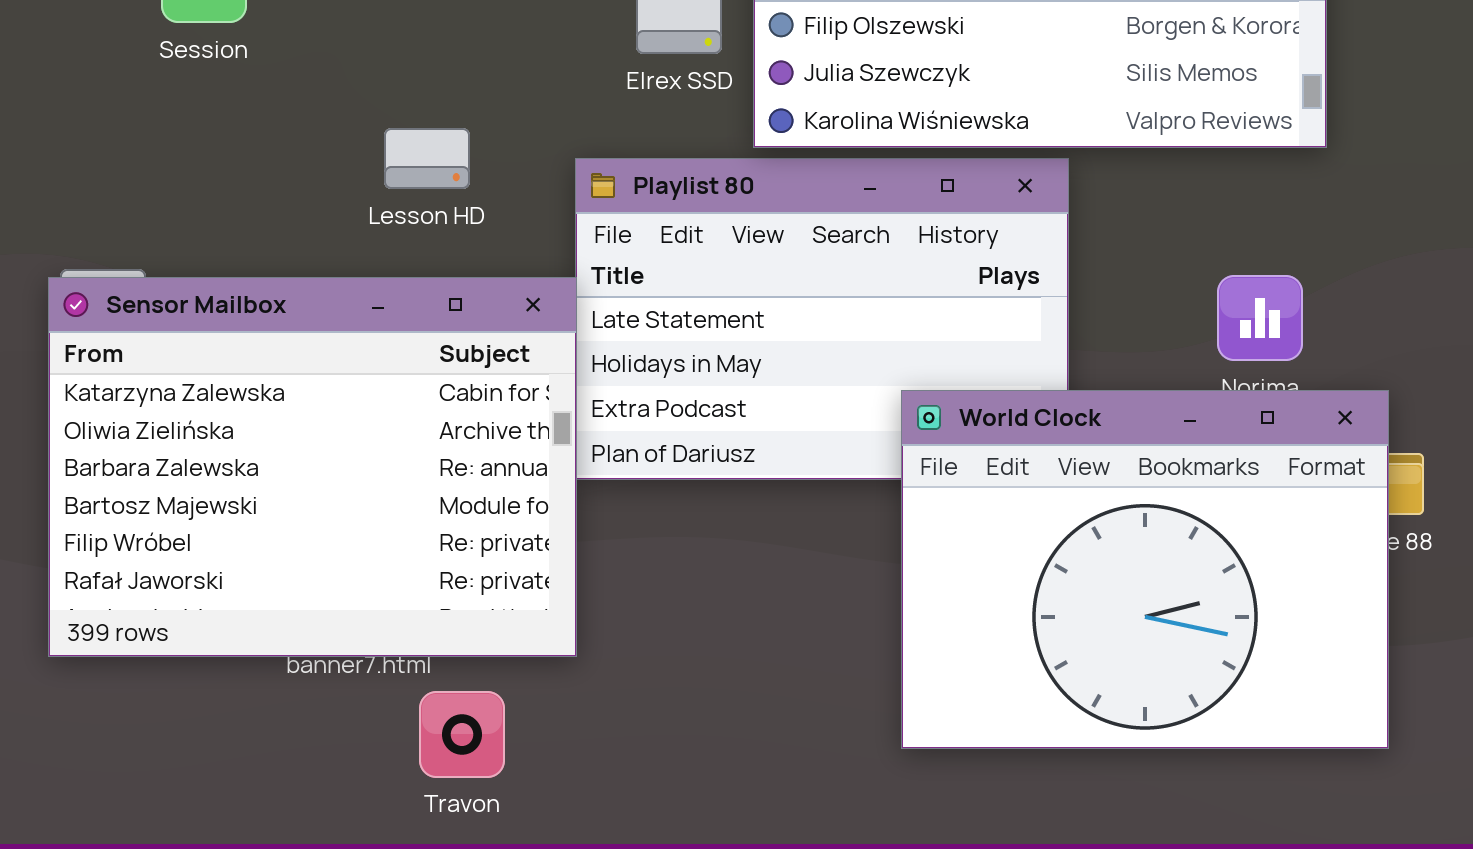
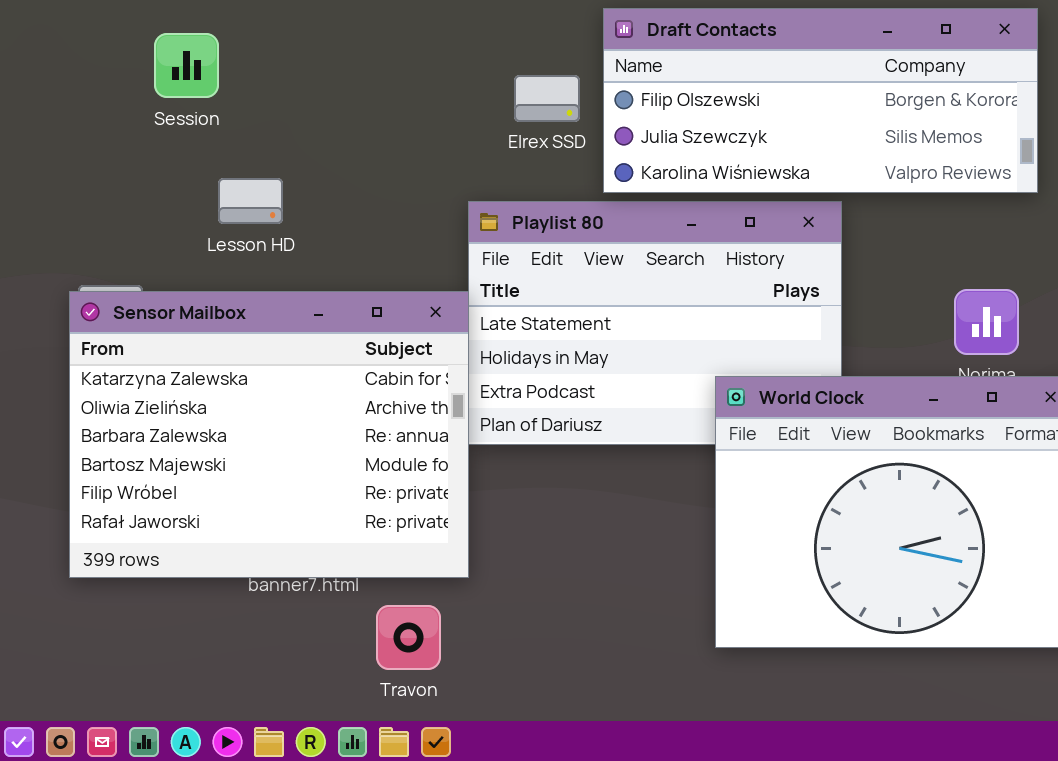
Lesson HD: [384,128,470,189] -> [218,178,283,224], moved
Travon: [419,691,505,778] -> [376,605,441,670], moved

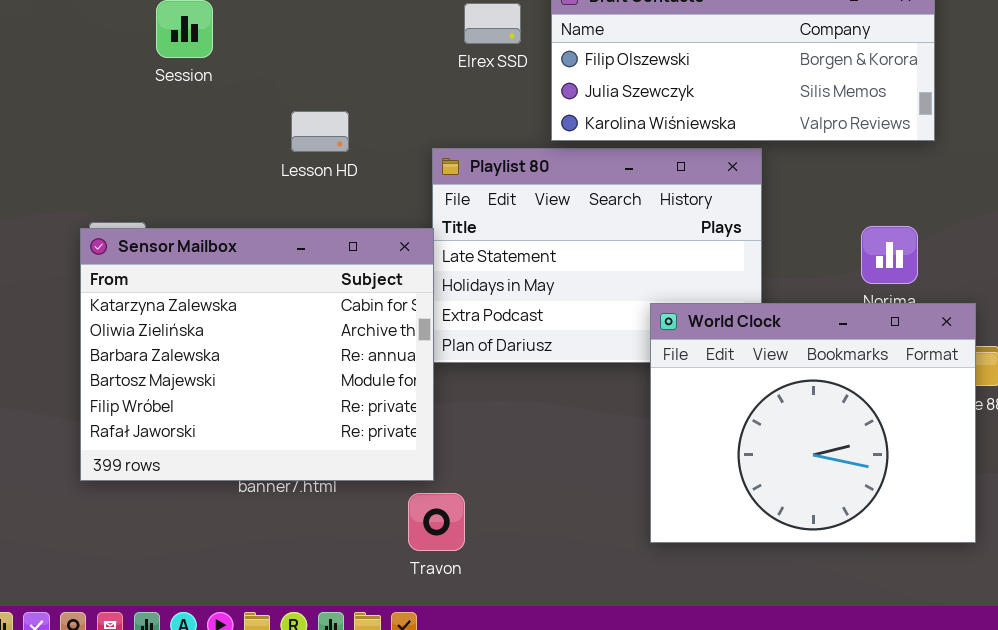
Elrex SSD: [514,75,580,122] -> [464,3,521,44], moved
Lesson HD: [218,178,283,224] -> [291,111,349,152], moved
Travon: [376,605,441,670] -> [408,493,465,551], moved

